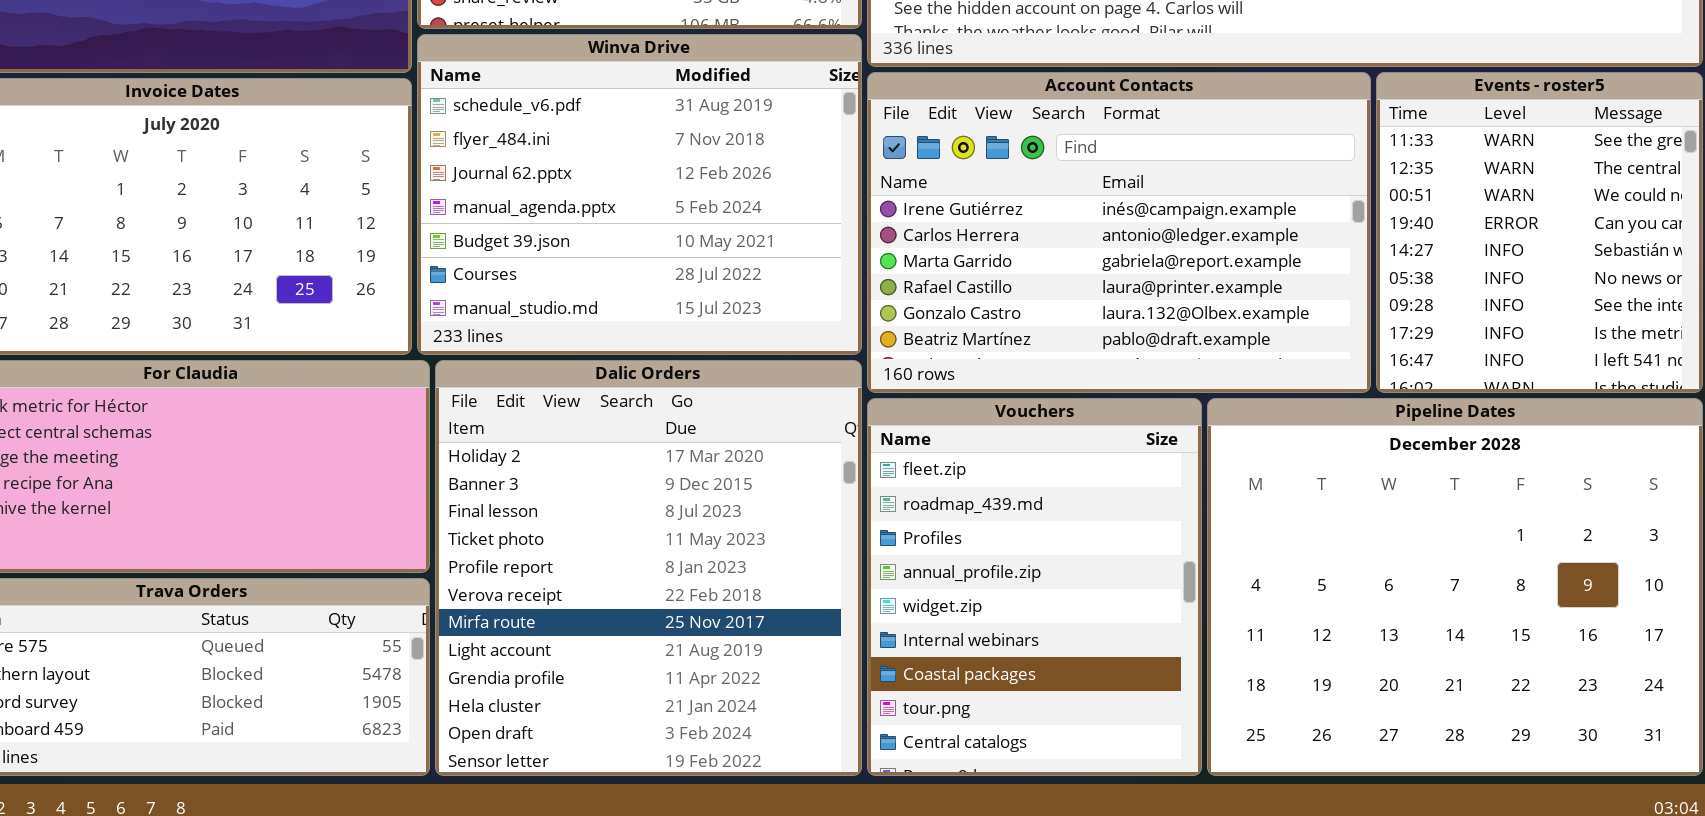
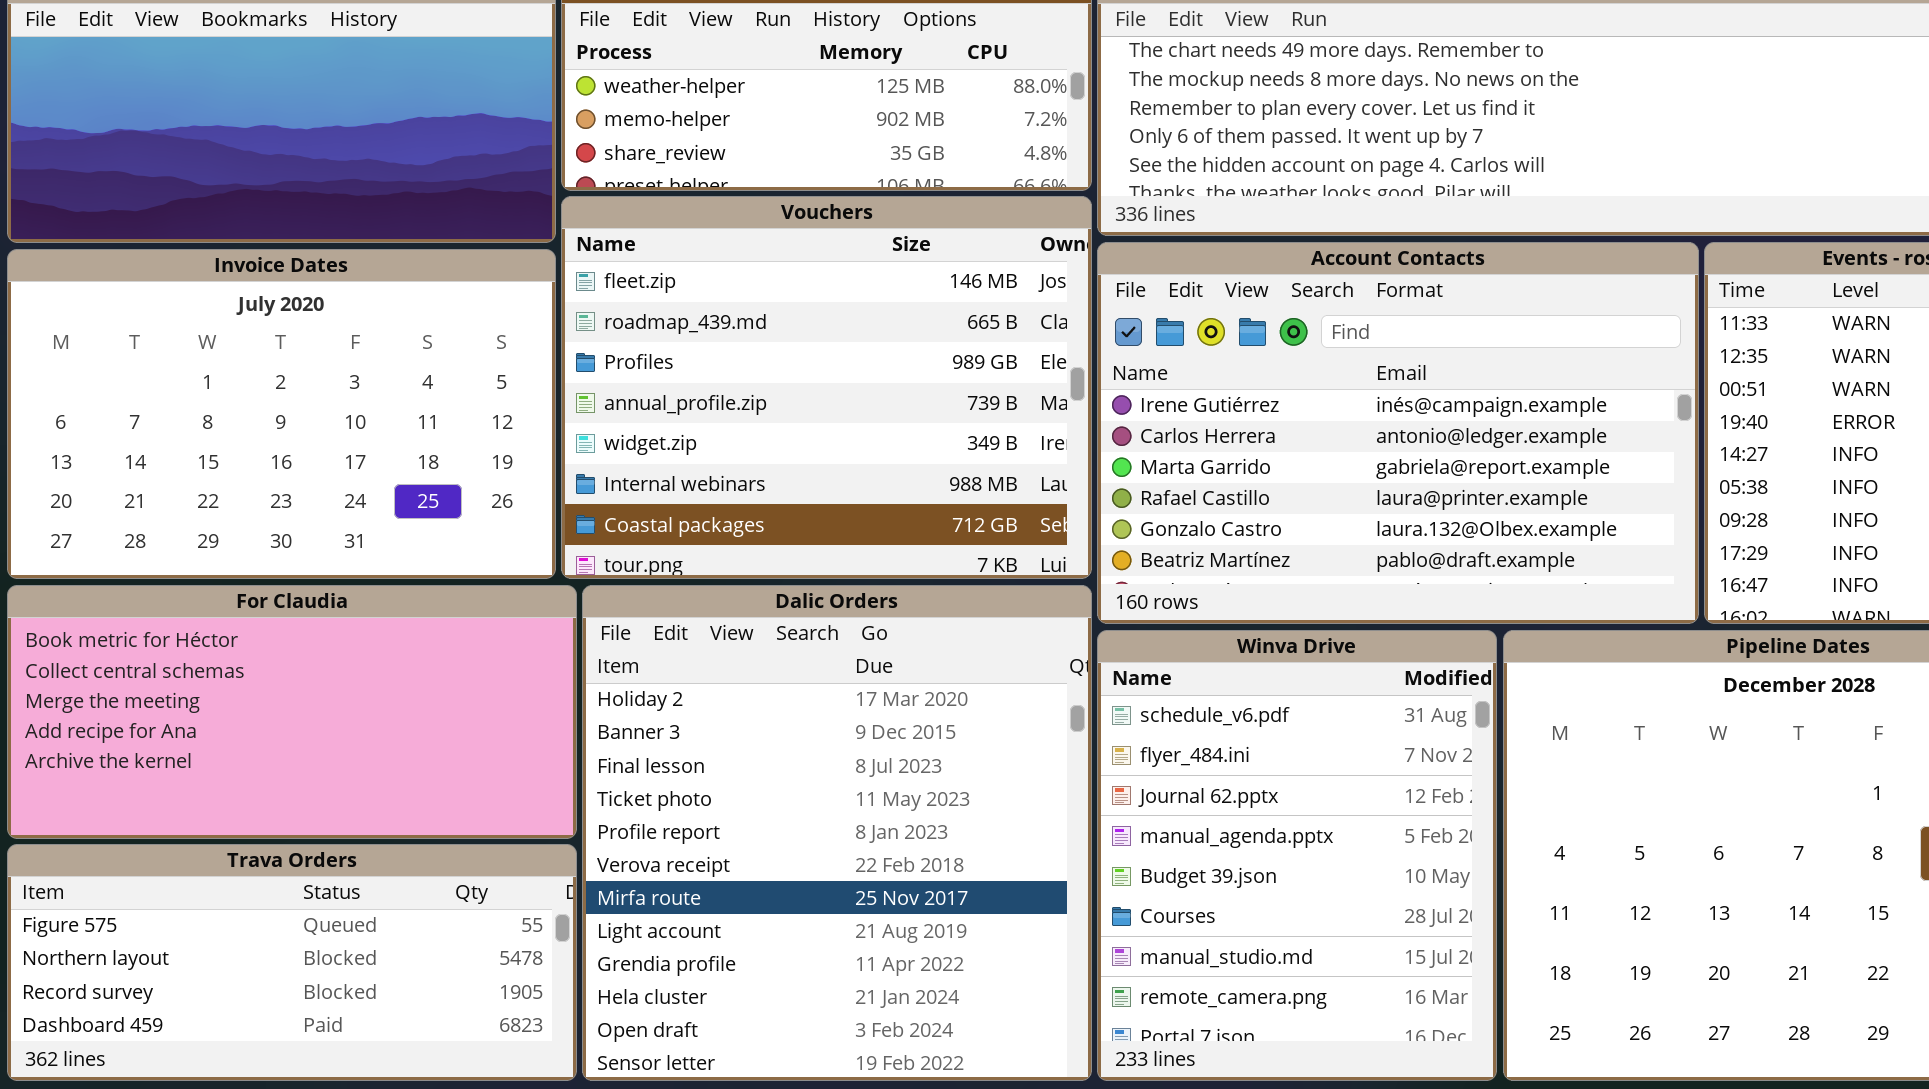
Winva Drive: [417,34,862,355] -> [1097,630,1497,1081], moved, resized
Vouchers: [867,398,1202,776] -> [561,196,1092,579], moved, resized

